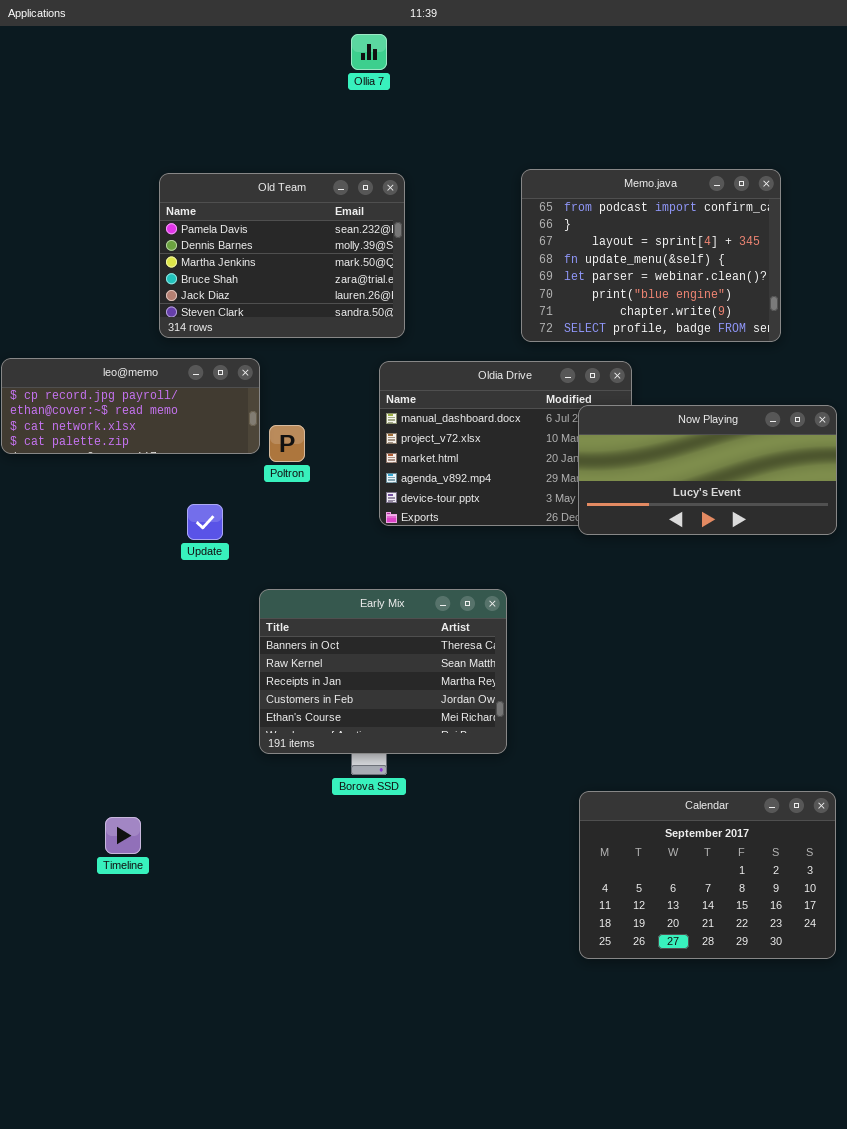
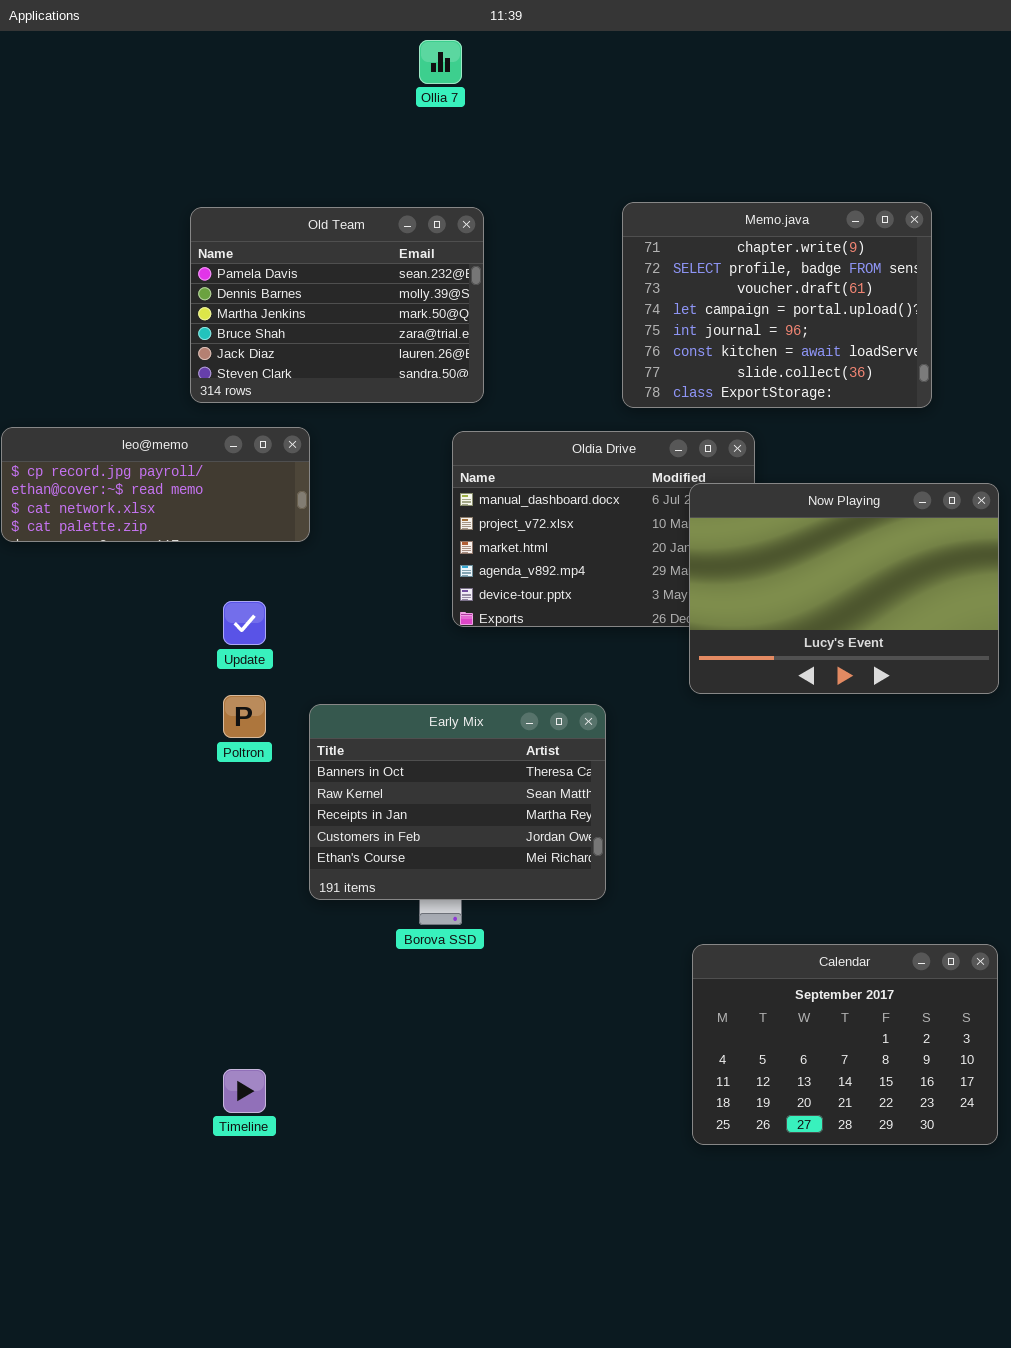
Memo.java: [521,169,781,342] -> [622,202,932,408], scrolled down 6 rows
Now Playing: [578,405,837,535] -> [689,483,999,694], resized
Poltron: [269,425,305,462] -> [223,695,266,738], moved
Timeline: [105,817,141,854] -> [223,1069,266,1113], moved

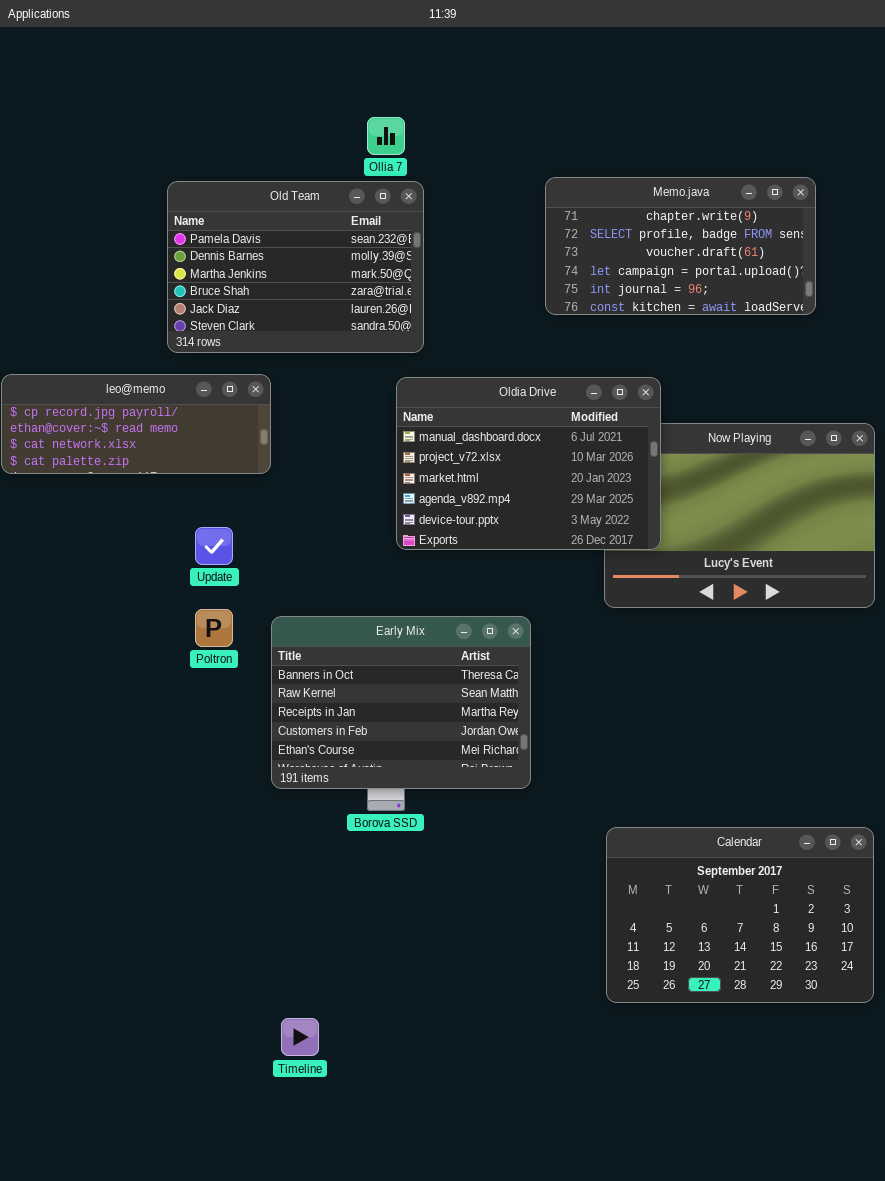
Ollia 7: [419,40,462,84] -> [367,117,405,155], moved
Memo.java: [622,202,932,408] -> [545,177,816,315], resized
Oldia Drive: [452,431,755,627] -> [396,377,661,550], raised
Timeline: [223,1069,266,1113] -> [281,1018,319,1056], moved

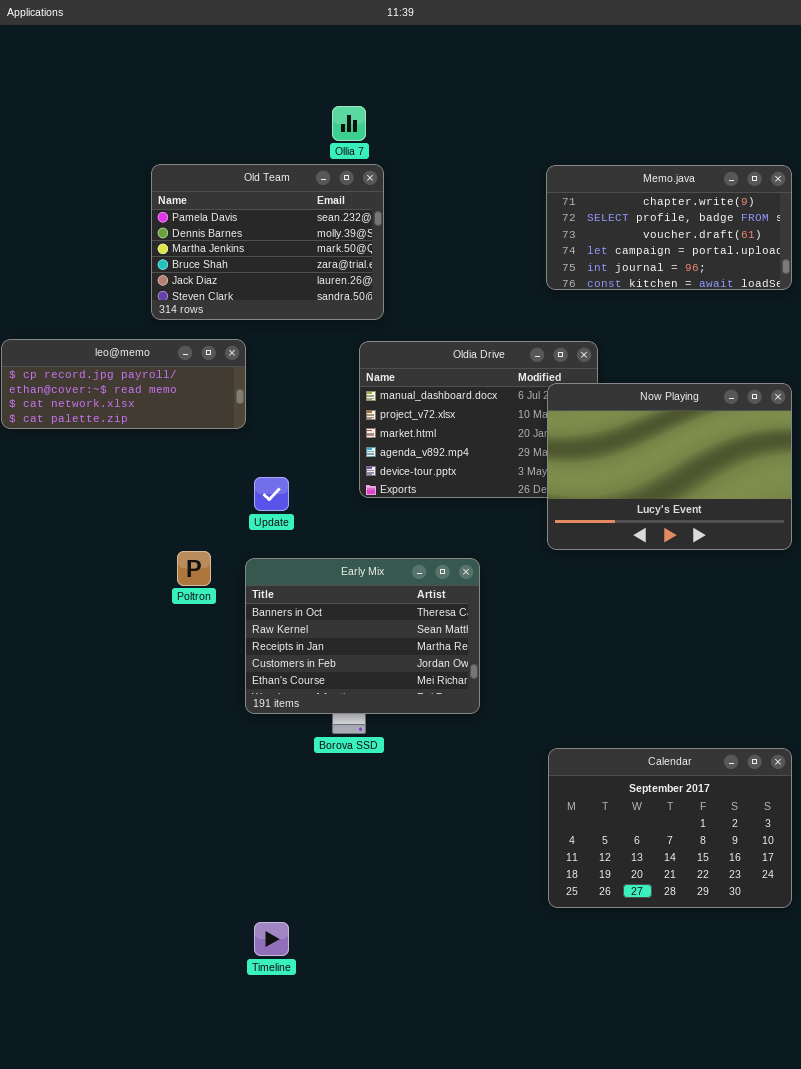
Memo.java: [545,177,816,315] -> [546,165,792,290], moved
Now Playing: [604,423,875,608] -> [547,383,792,550], raised
Update: [195,527,233,565] -> [254,477,289,511], moved

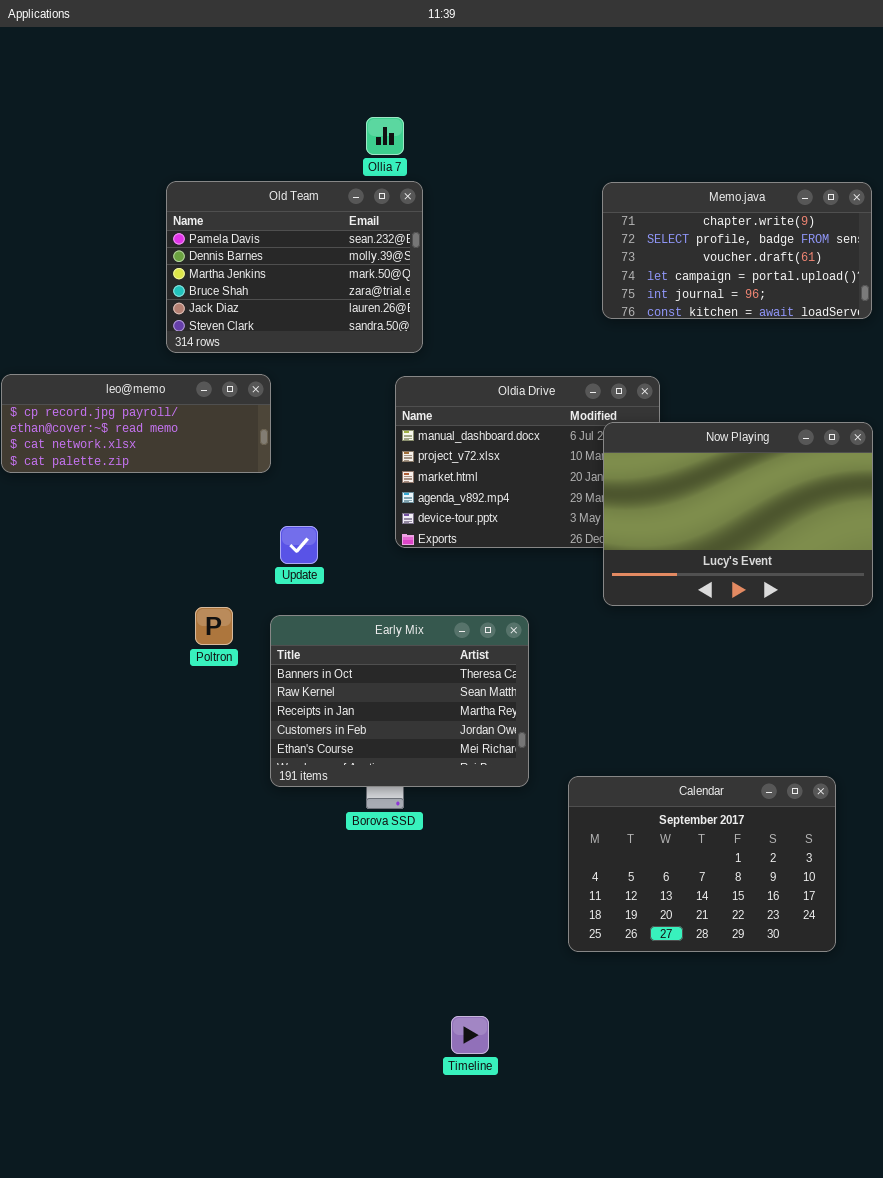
Calendar: [548,748,792,908] -> [568,776,836,952], moved
Timeline: [254,922,289,956] -> [451,1016,489,1054], moved

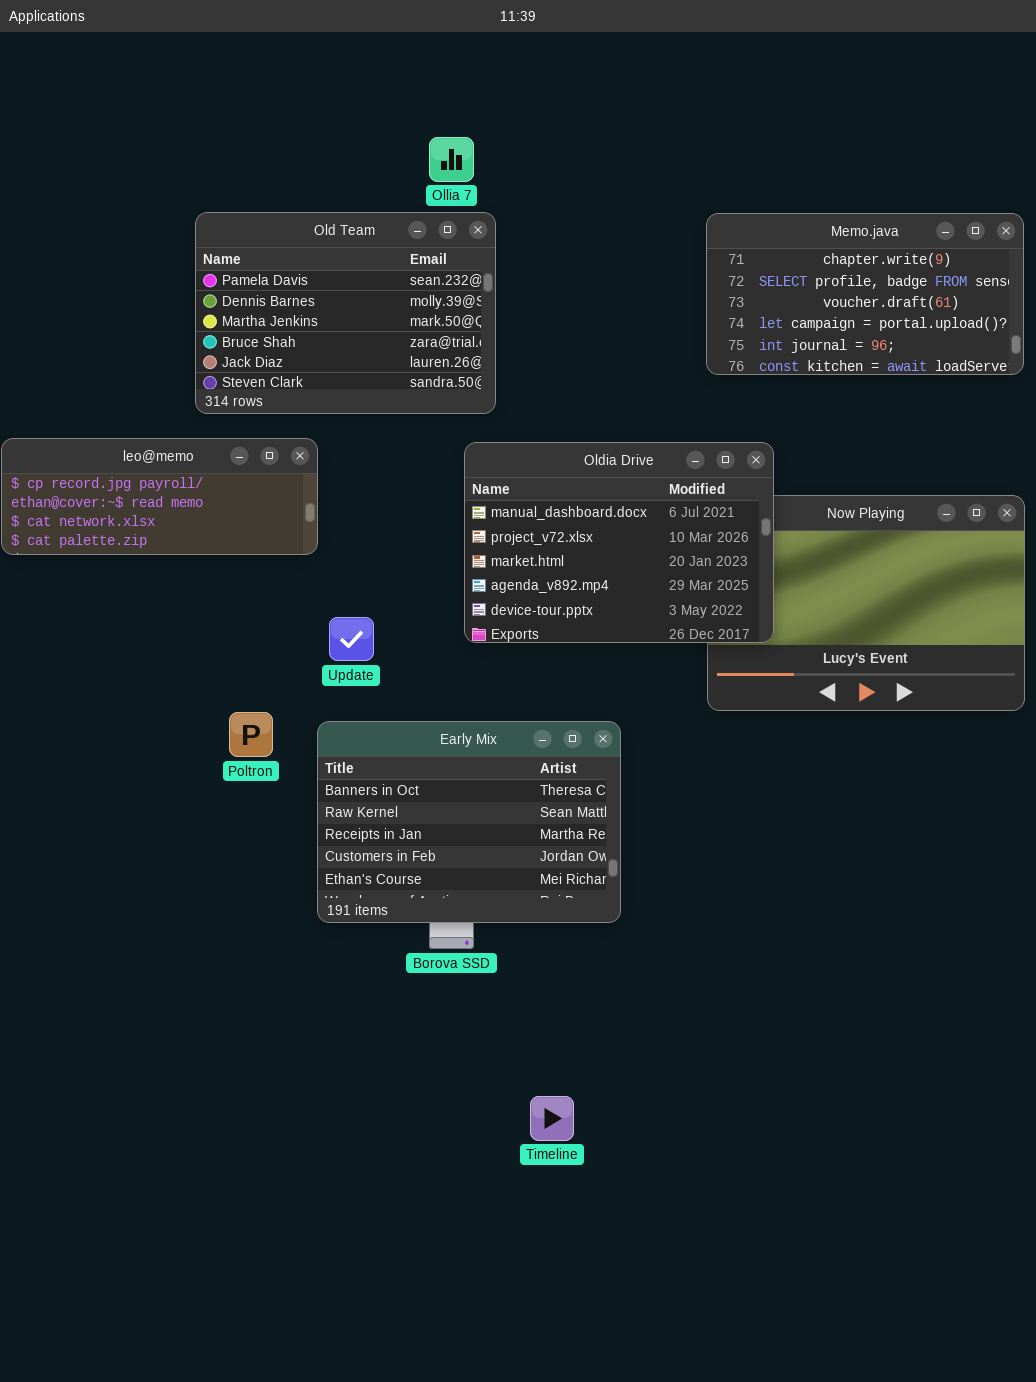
Oldia Drive: [395,376,660,548] -> [464,442,774,643], raised
Calendar: [568,776,836,952] -> none, closed
Timeline: [451,1016,489,1054] -> [530,1096,574,1141], moved

